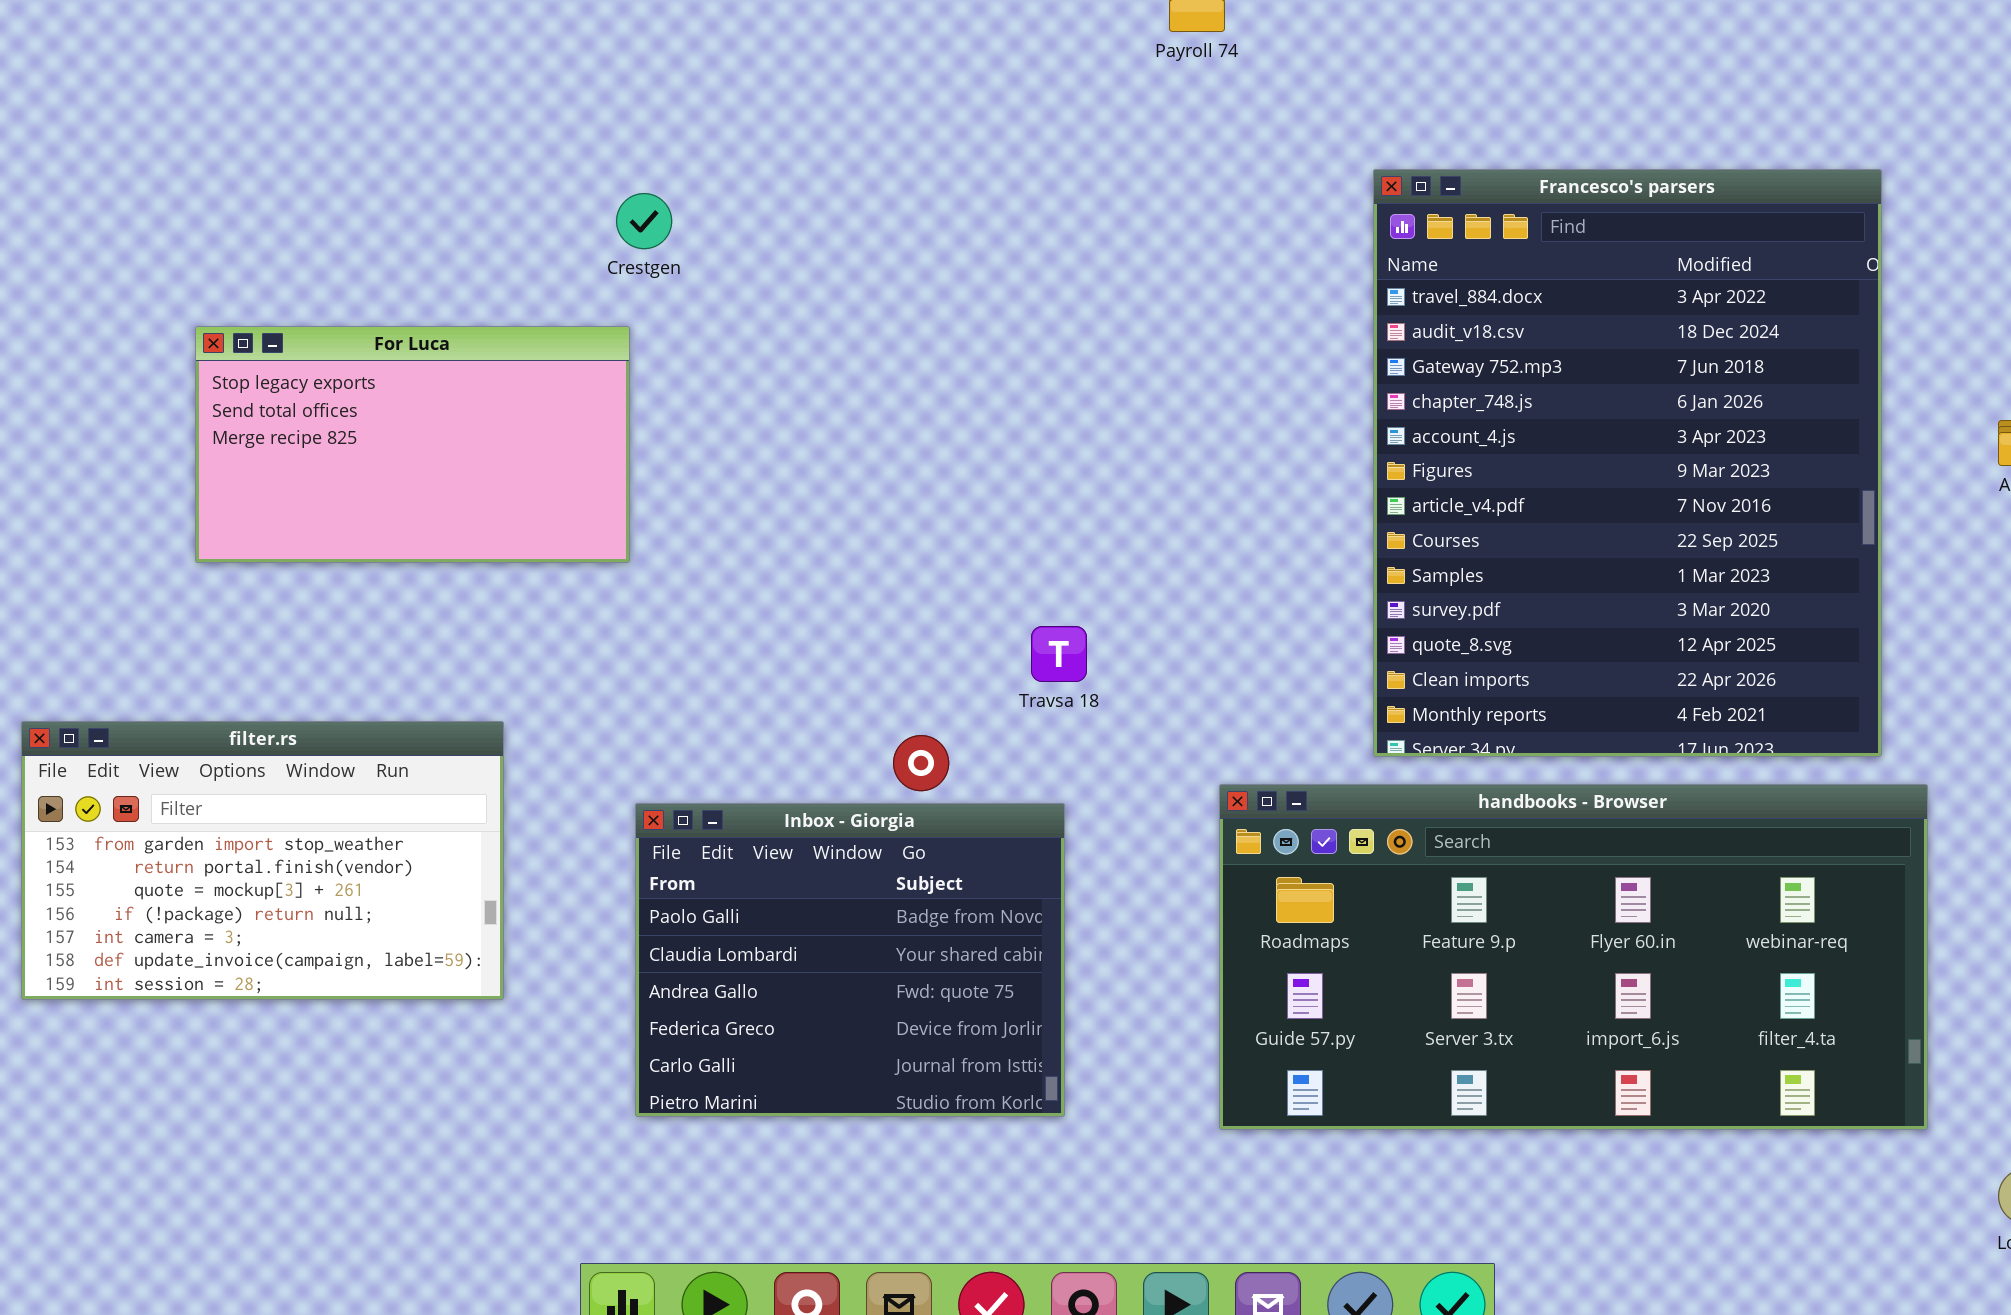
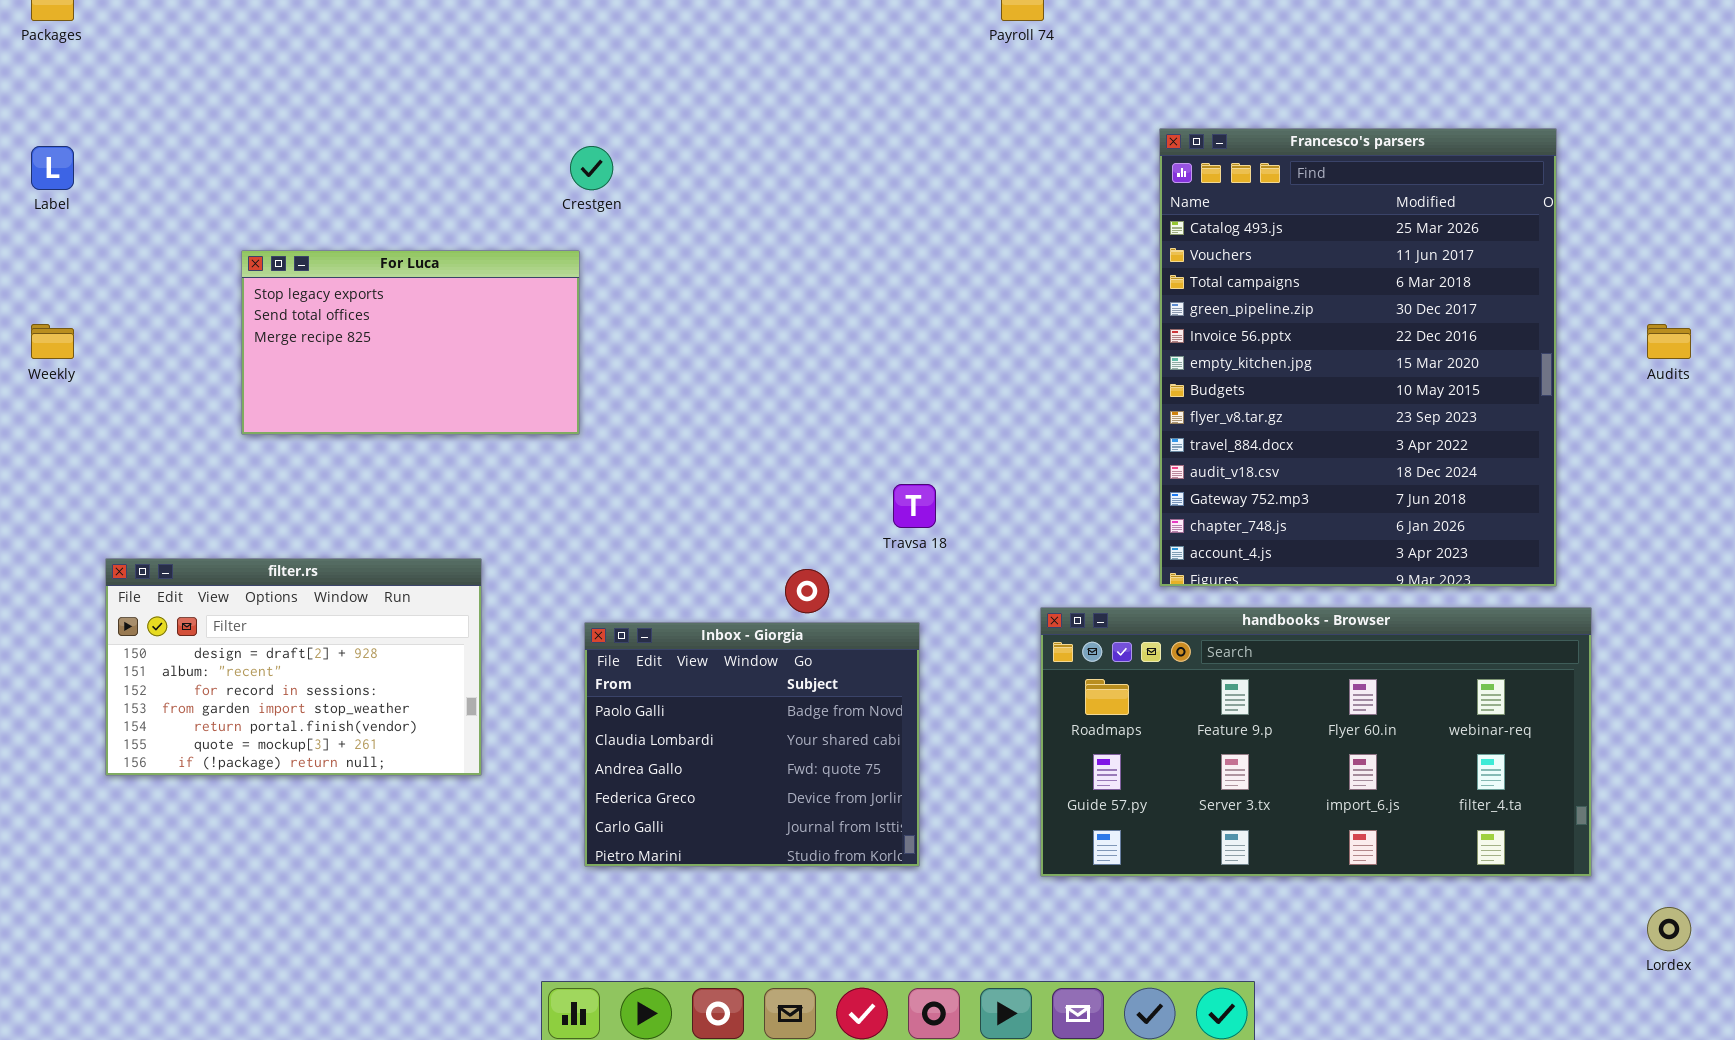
Francesco's parsers: [1373,169,1882,757] -> [1159,128,1557,587], scrolled up 8 rows
filter.rs: [21,721,504,1000] -> [105,558,482,776], scrolled up 3 rows

